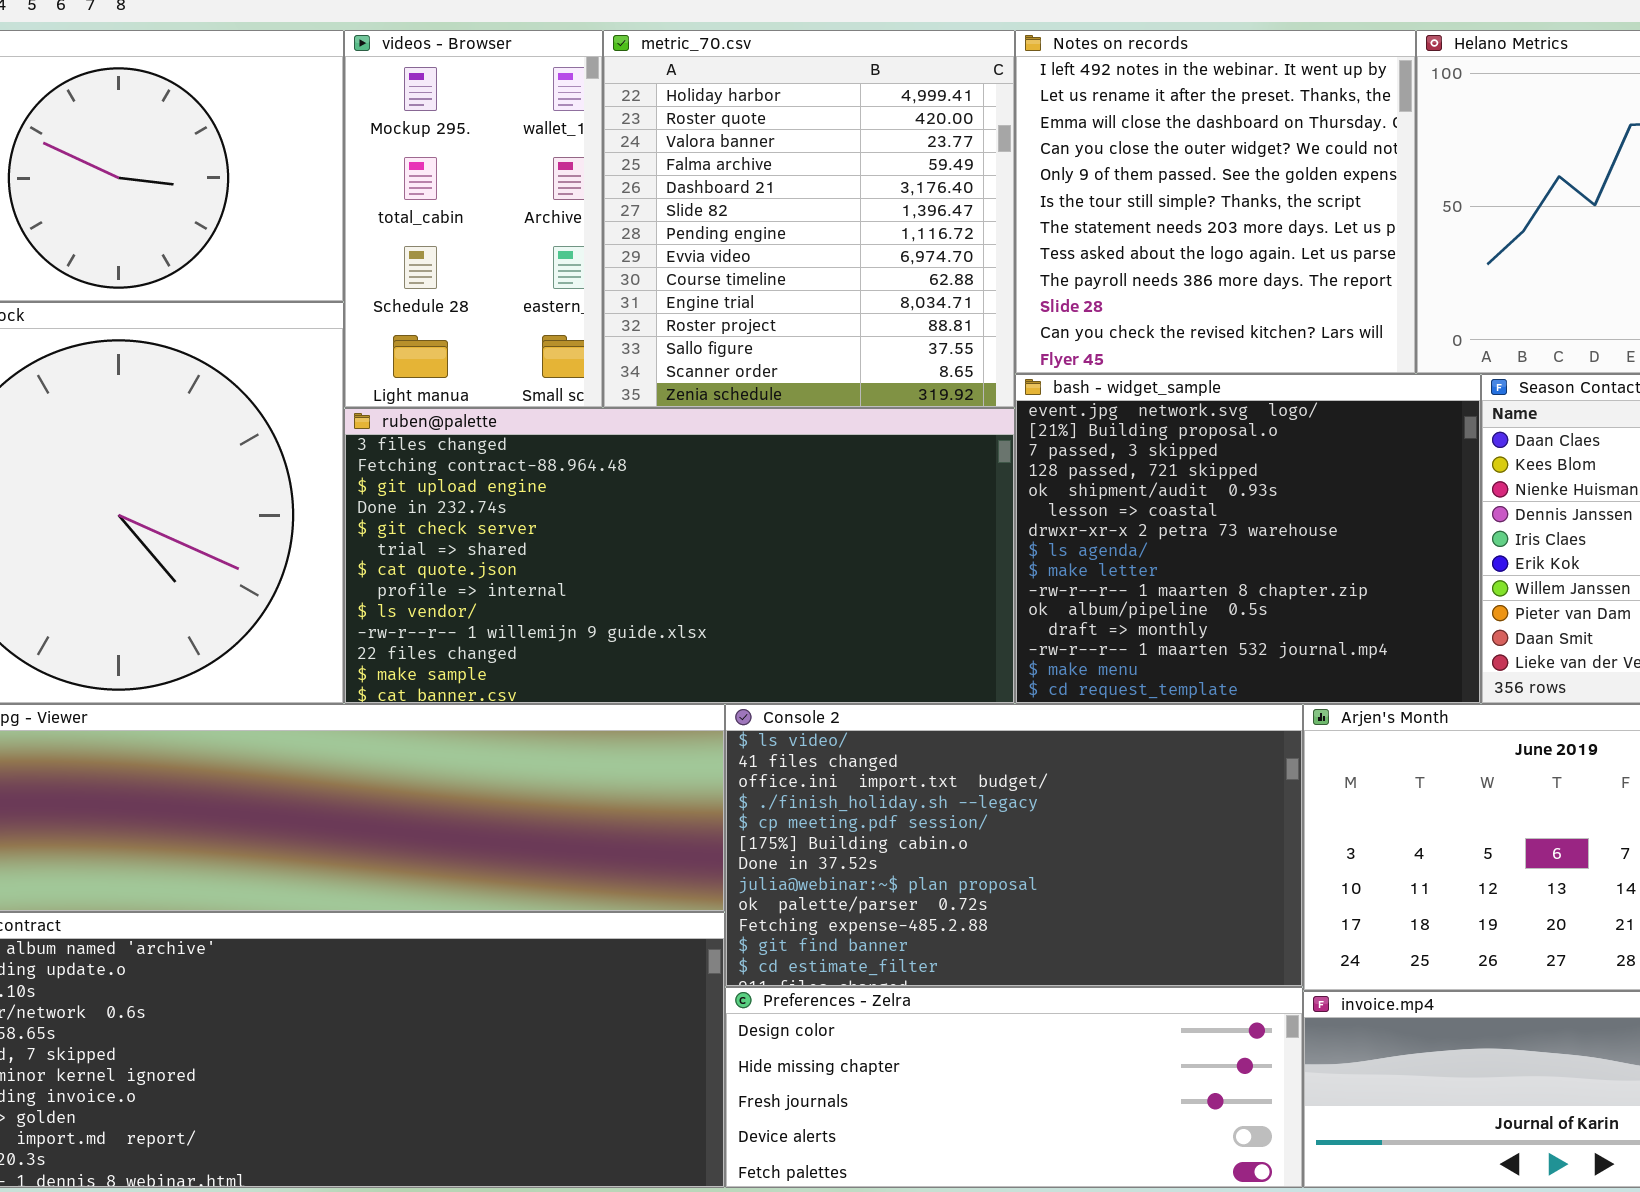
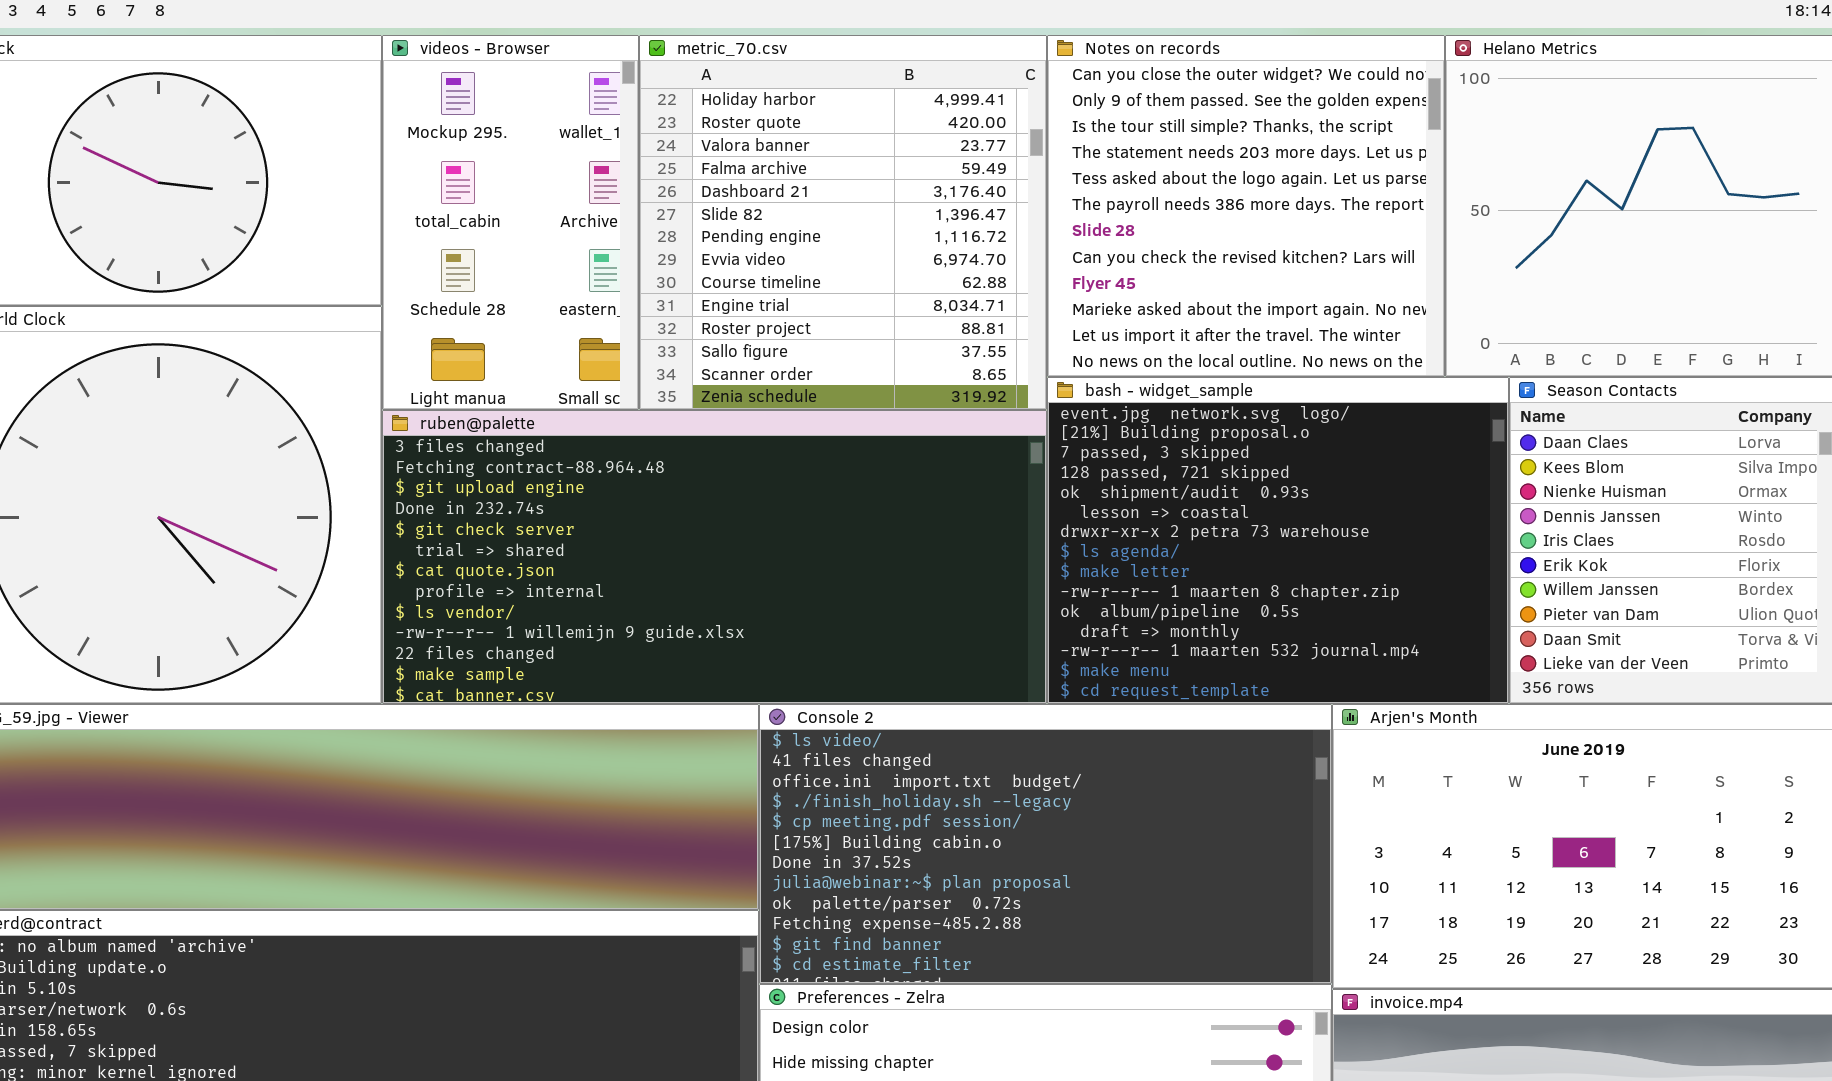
Notes on records: [1015,30,1416,374] -> [1047,35,1445,377], scrolled down 3 rows

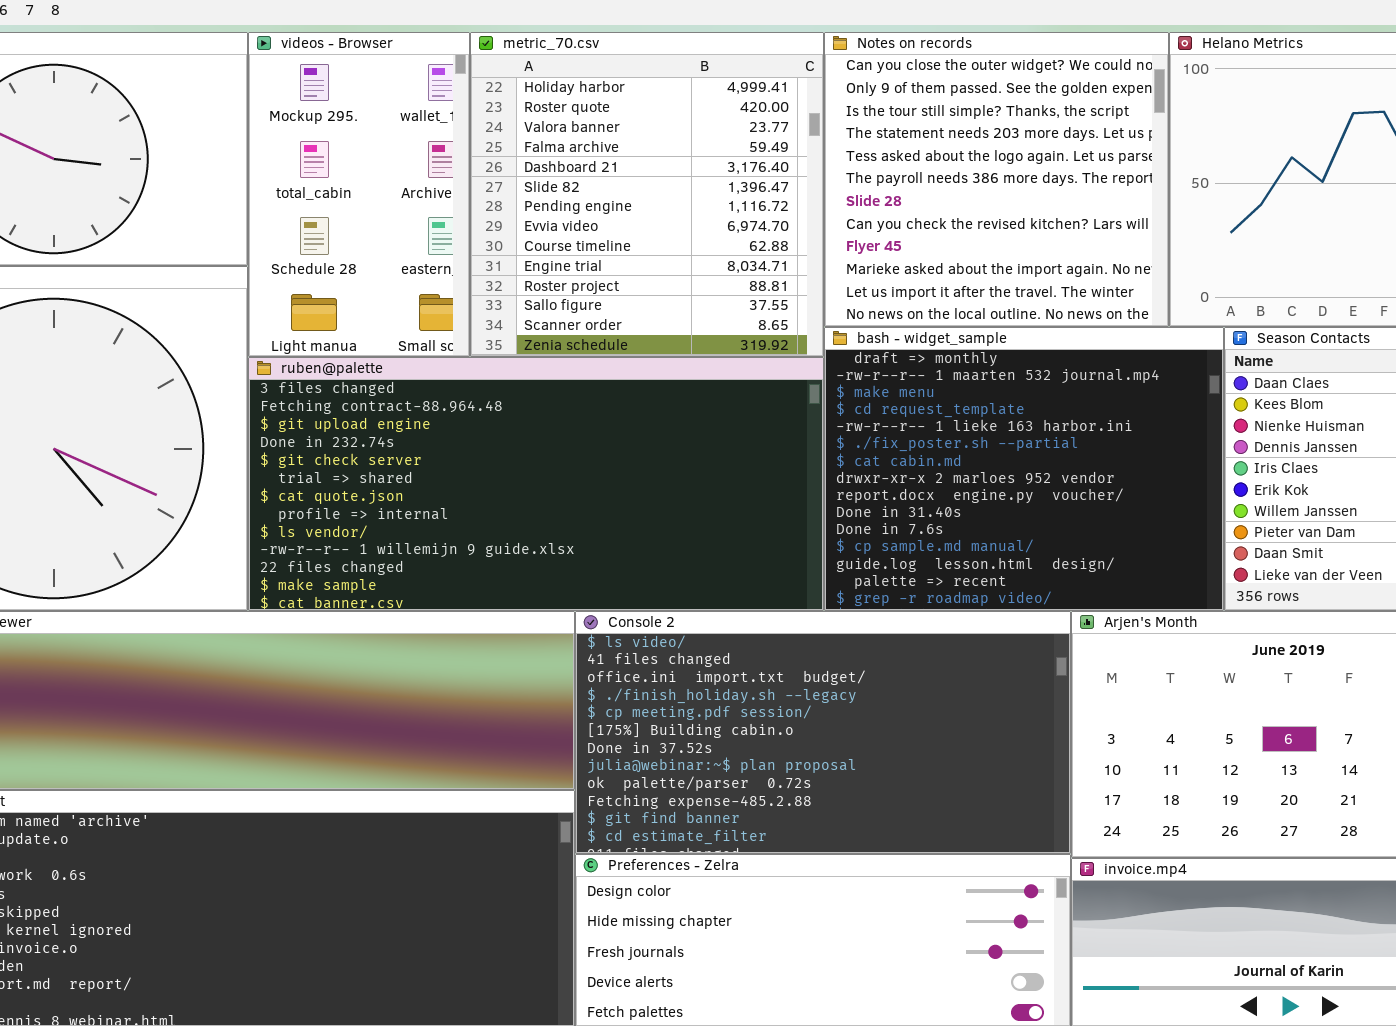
bash - widget_sample: [1047,377,1509,704] -> [824,327,1224,611], scrolled down 11 rows

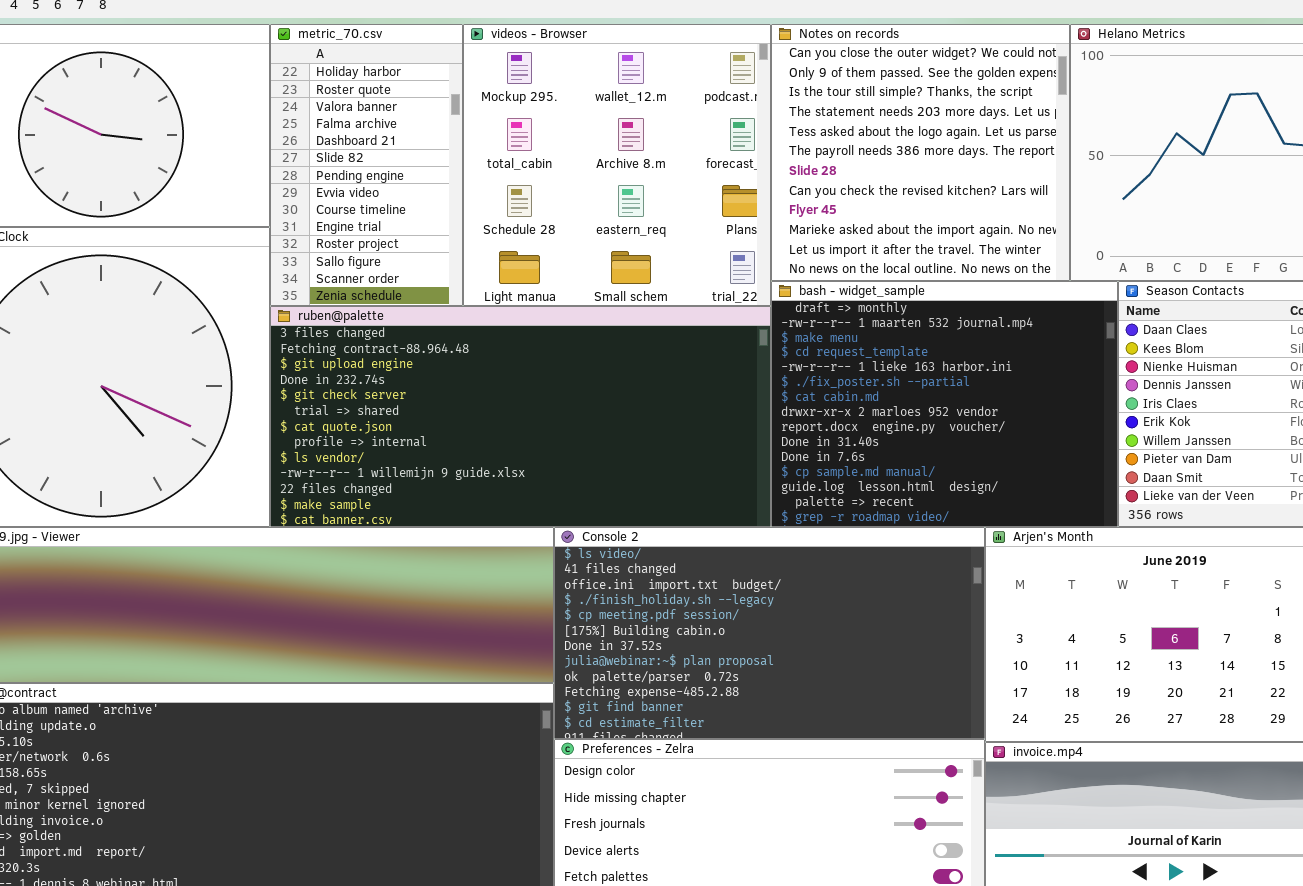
videos - Browser: [248,32,470,357] -> [463,24,771,306], moved, resized
metric_70.csv: [470,32,824,357] -> [270,24,463,306], moved, resized

